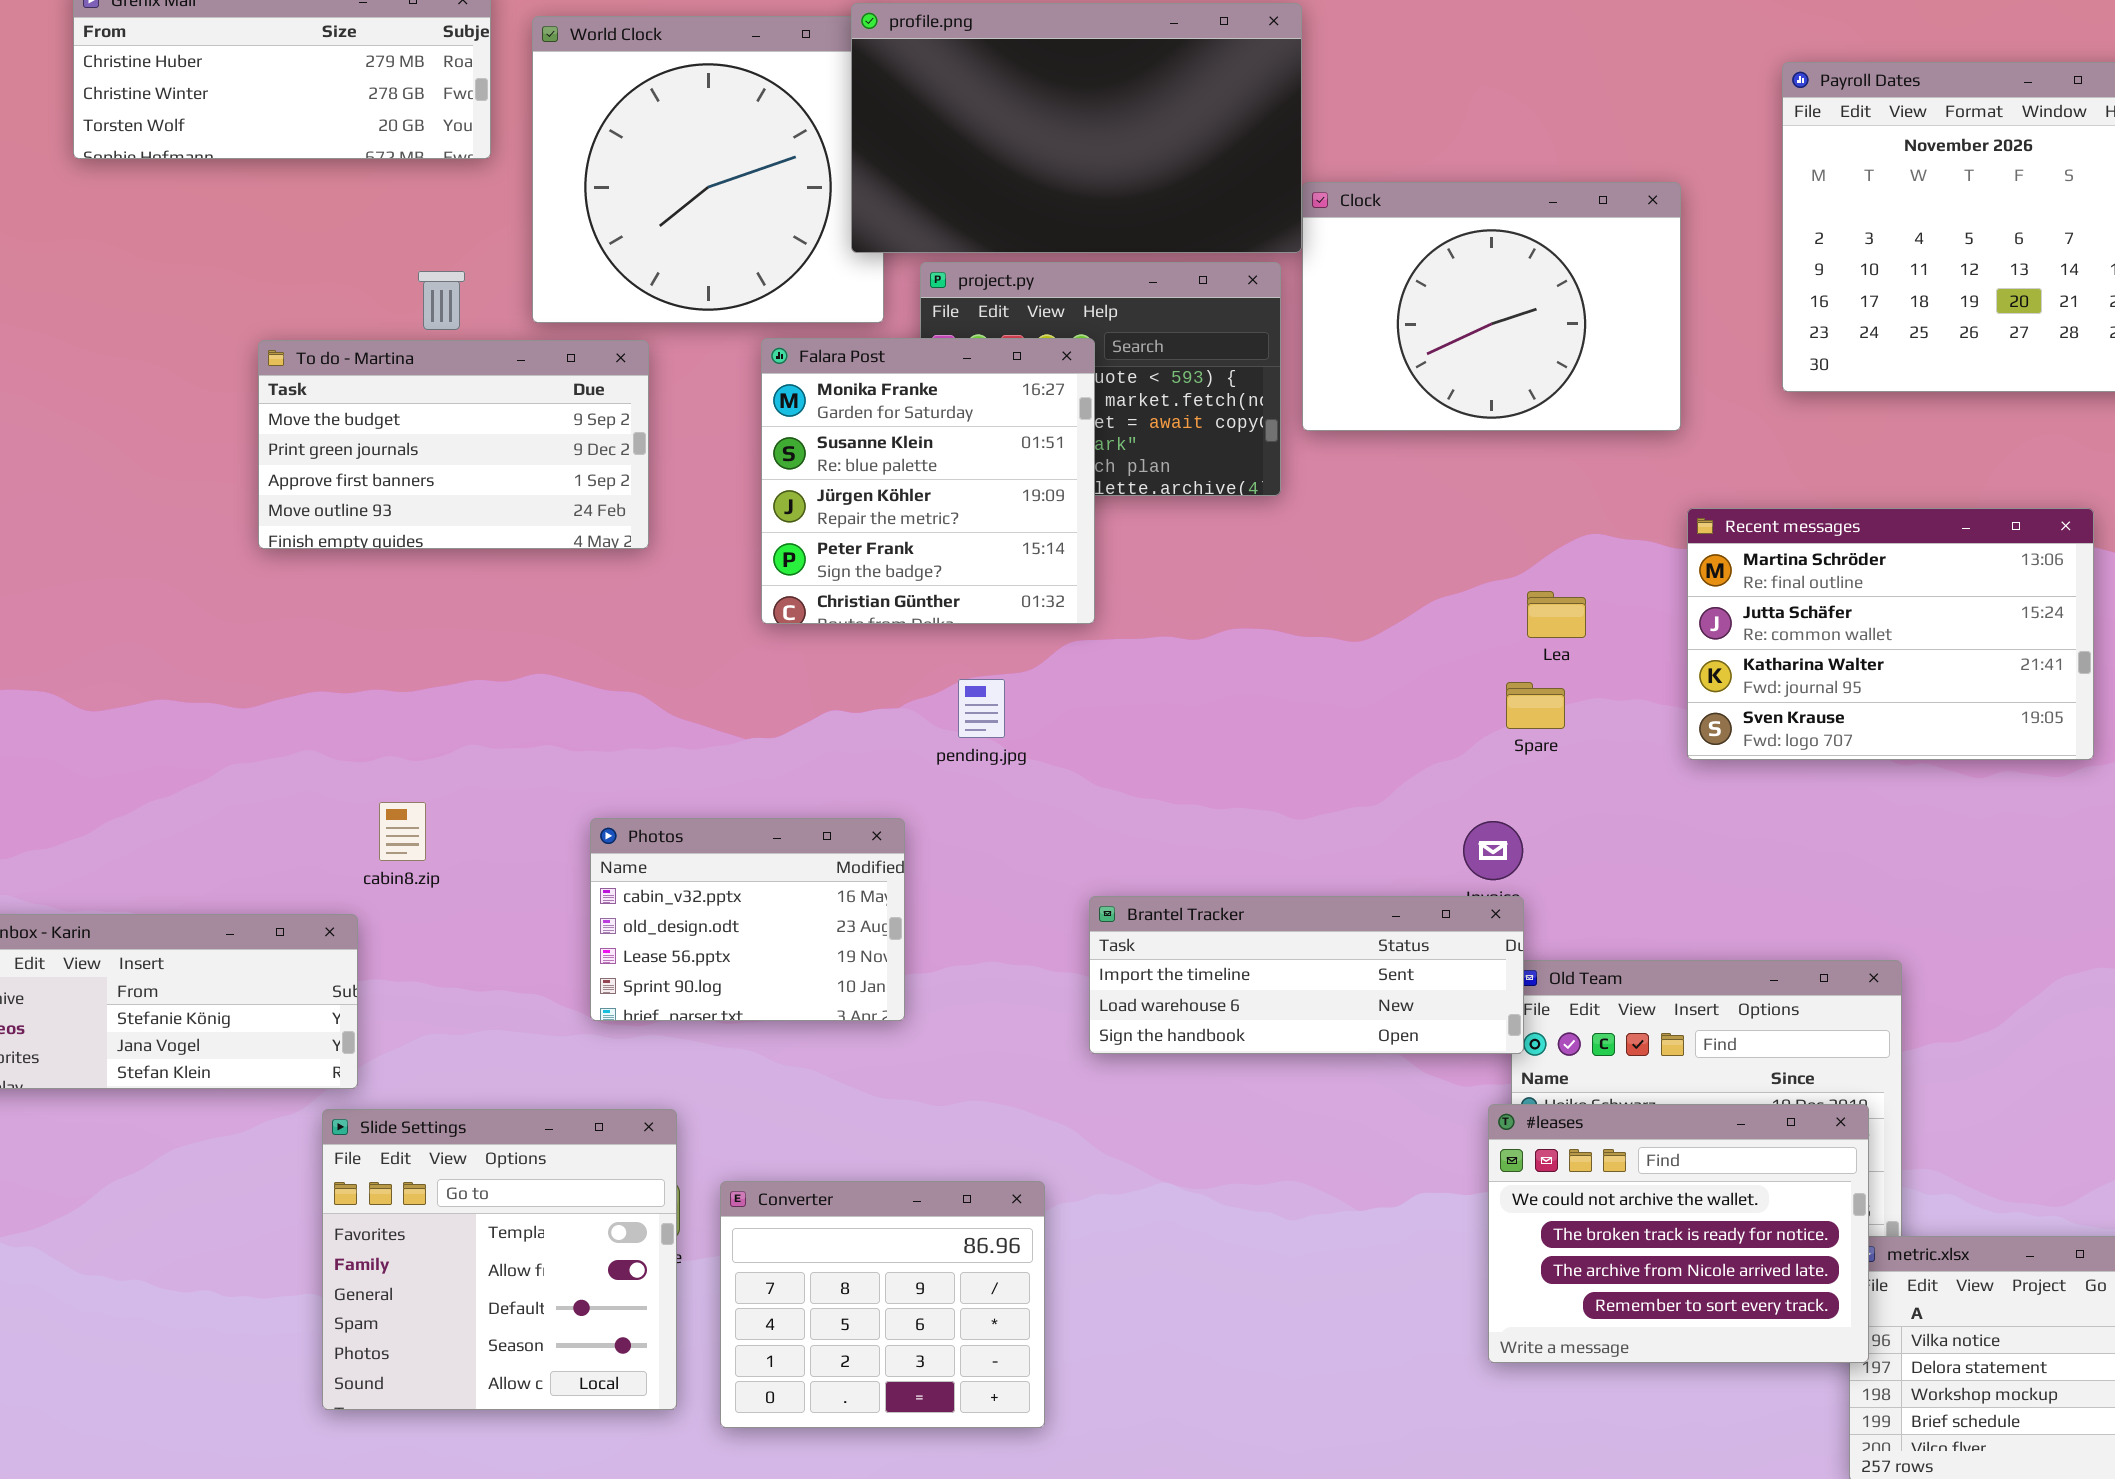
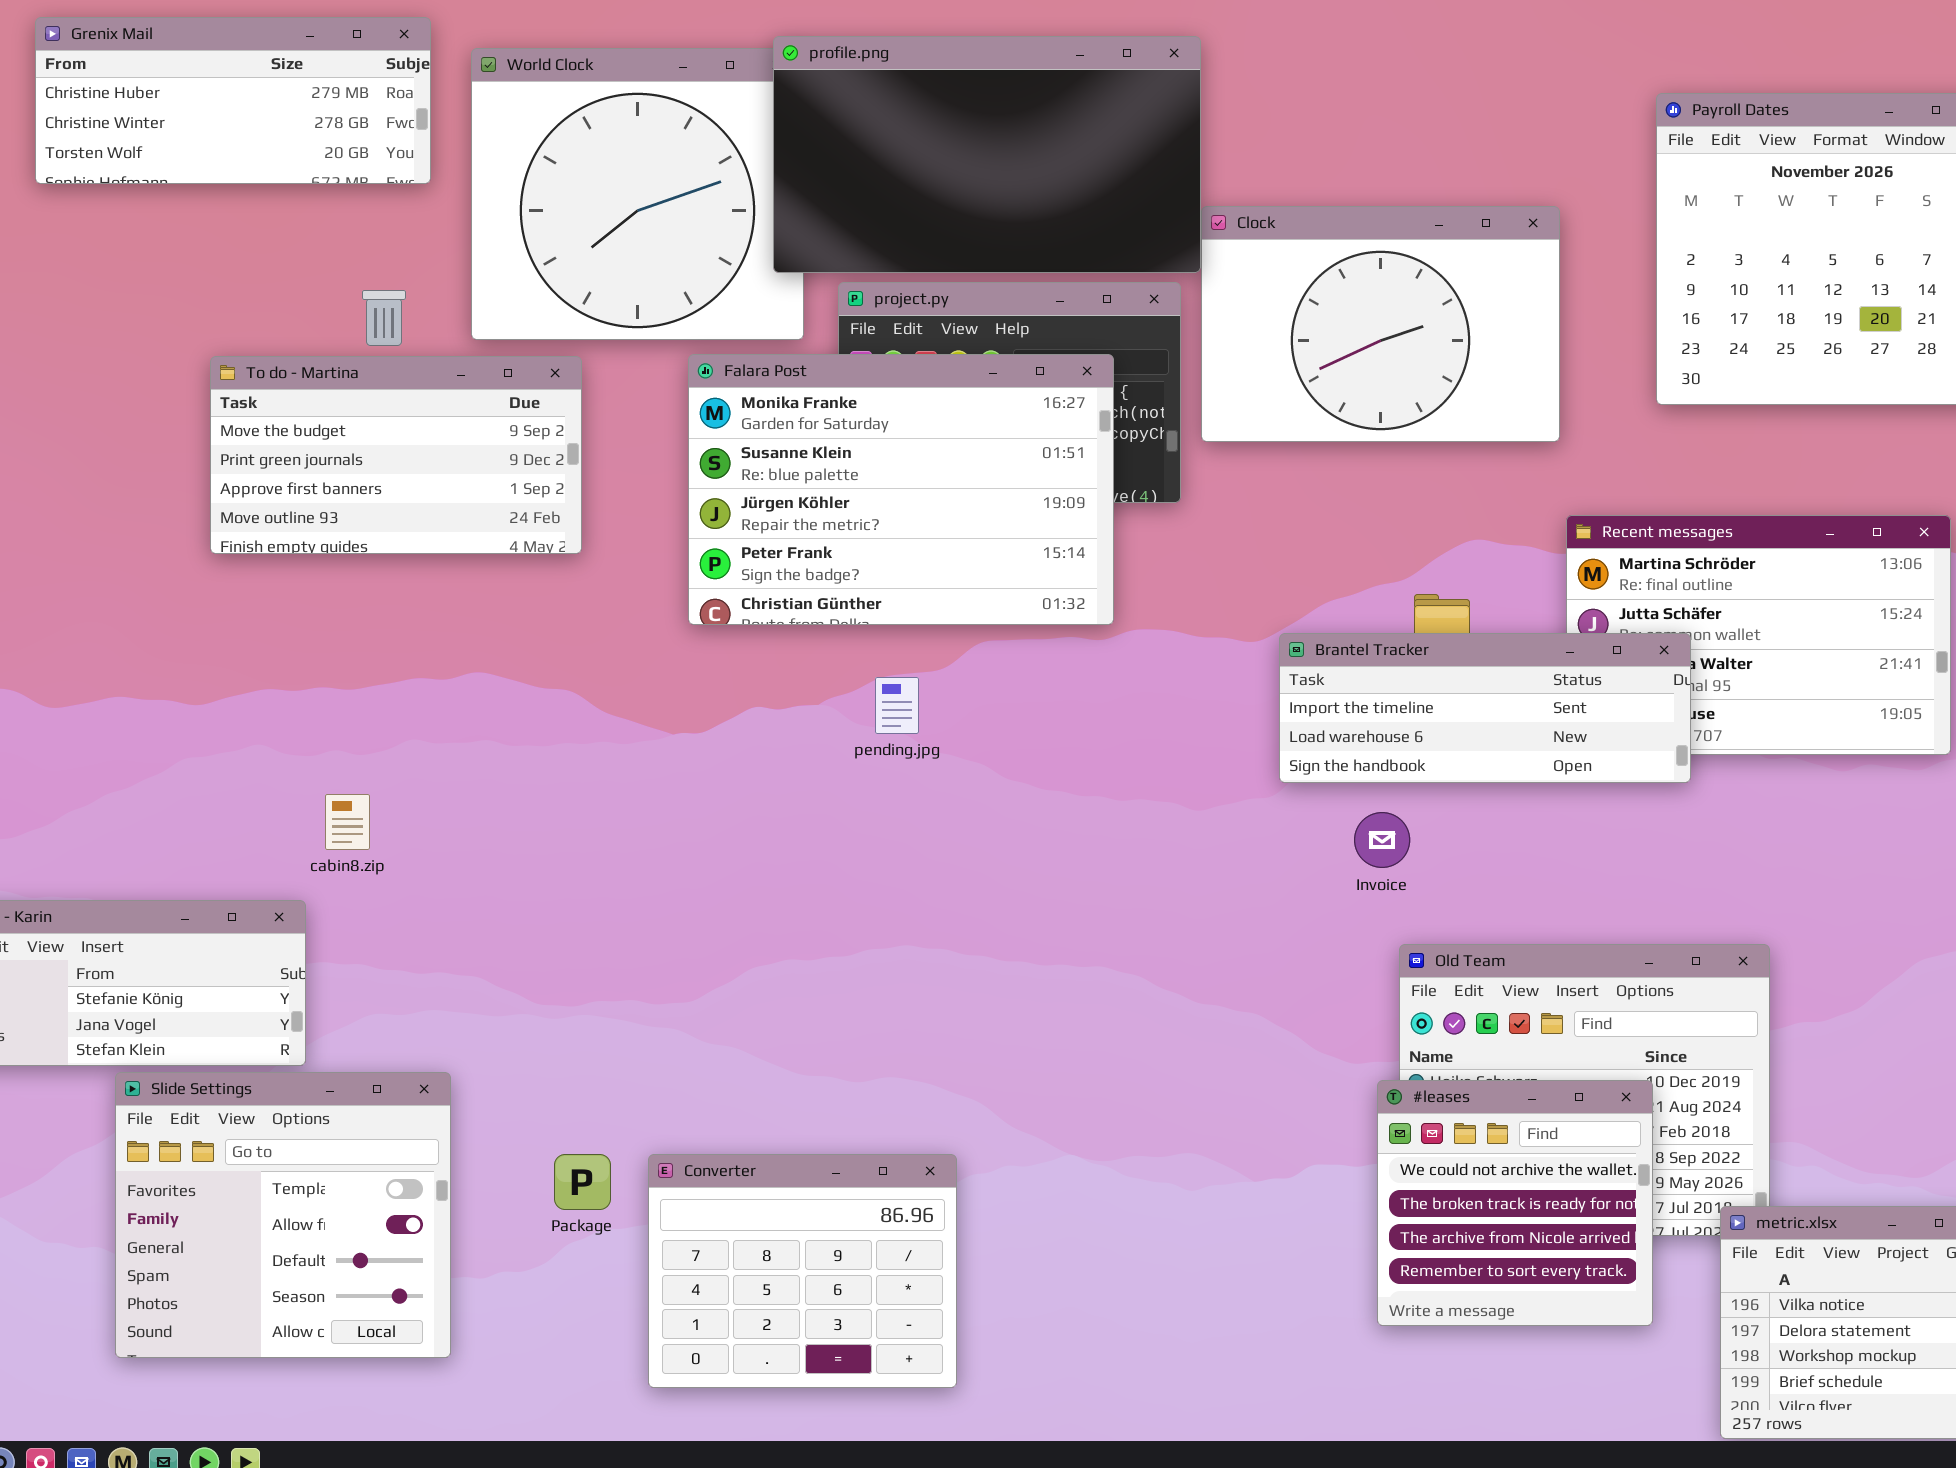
Falara Post: [761,338,1095,624] -> [688,354,1114,625], resized
Photos: [590,818,905,1021] -> none, closed
Brantel Tracker: [1089,896,1524,1054] -> [1279,633,1691,783], moved
#leases: [1488,1104,1869,1363] -> [1377,1080,1653,1326], resized
Slide Settings: [322,1109,677,1410] -> [115,1072,451,1358], moved

